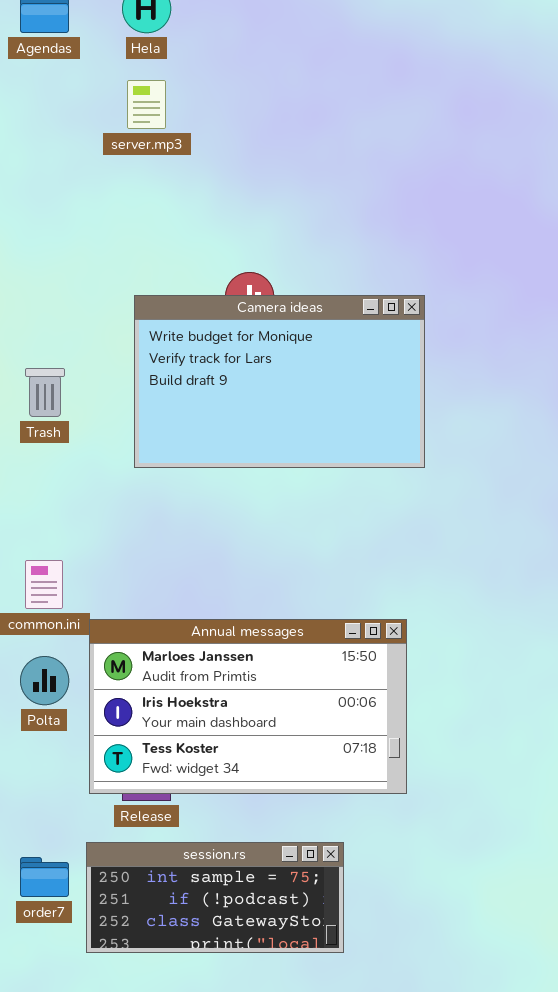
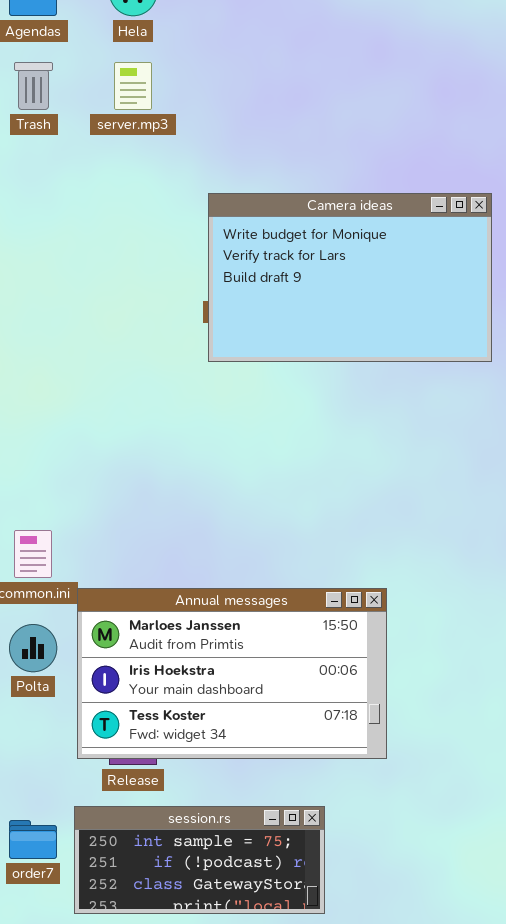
Camera ideas: [134,295,425,468] -> [208,193,492,362], moved
Trash: [25,368,65,417] -> [14,62,53,110], moved

